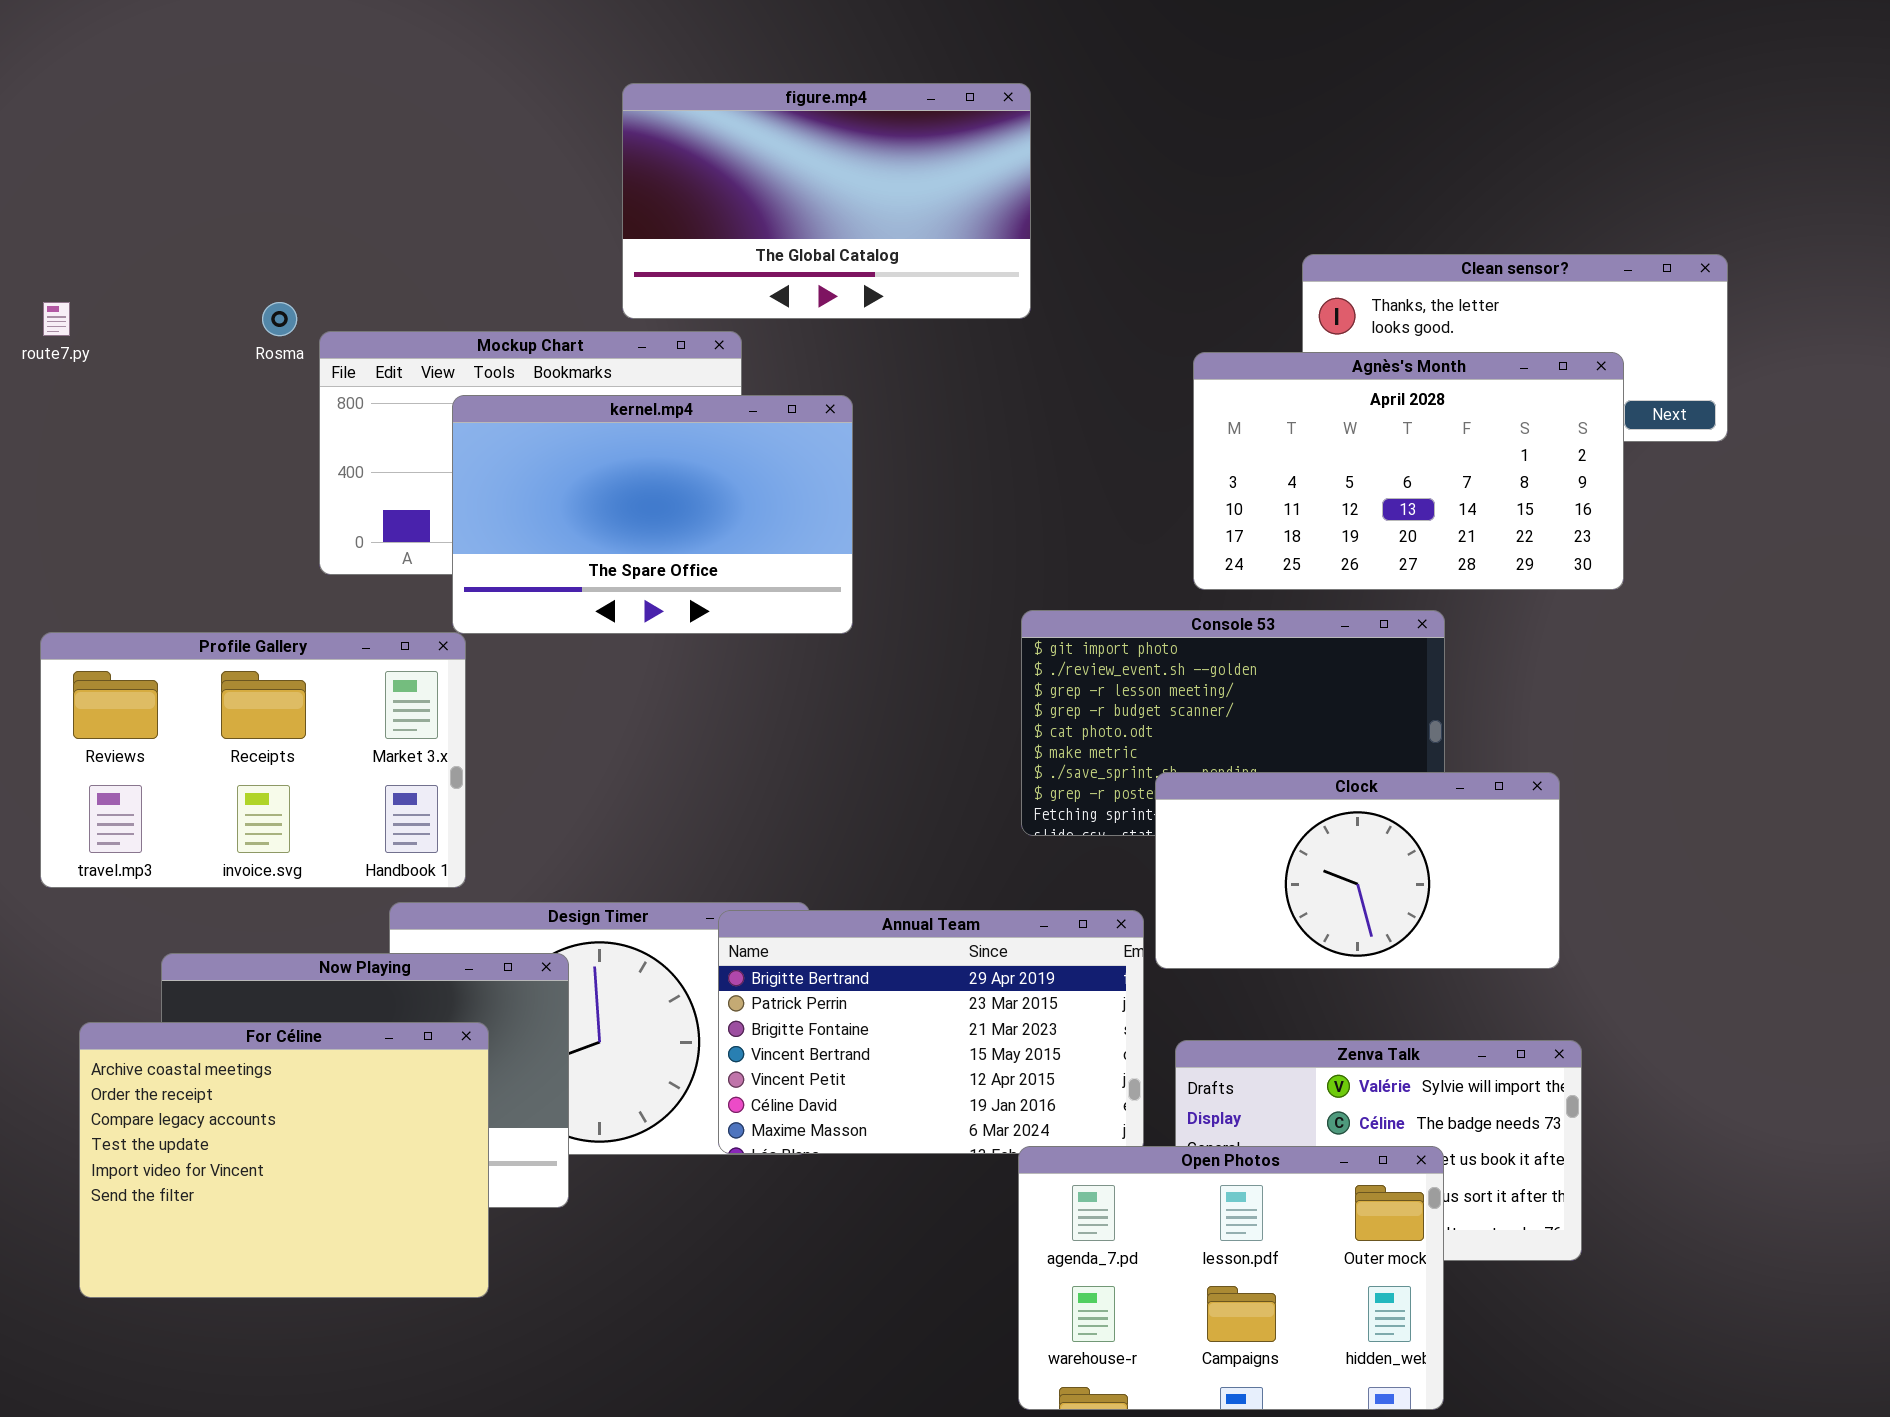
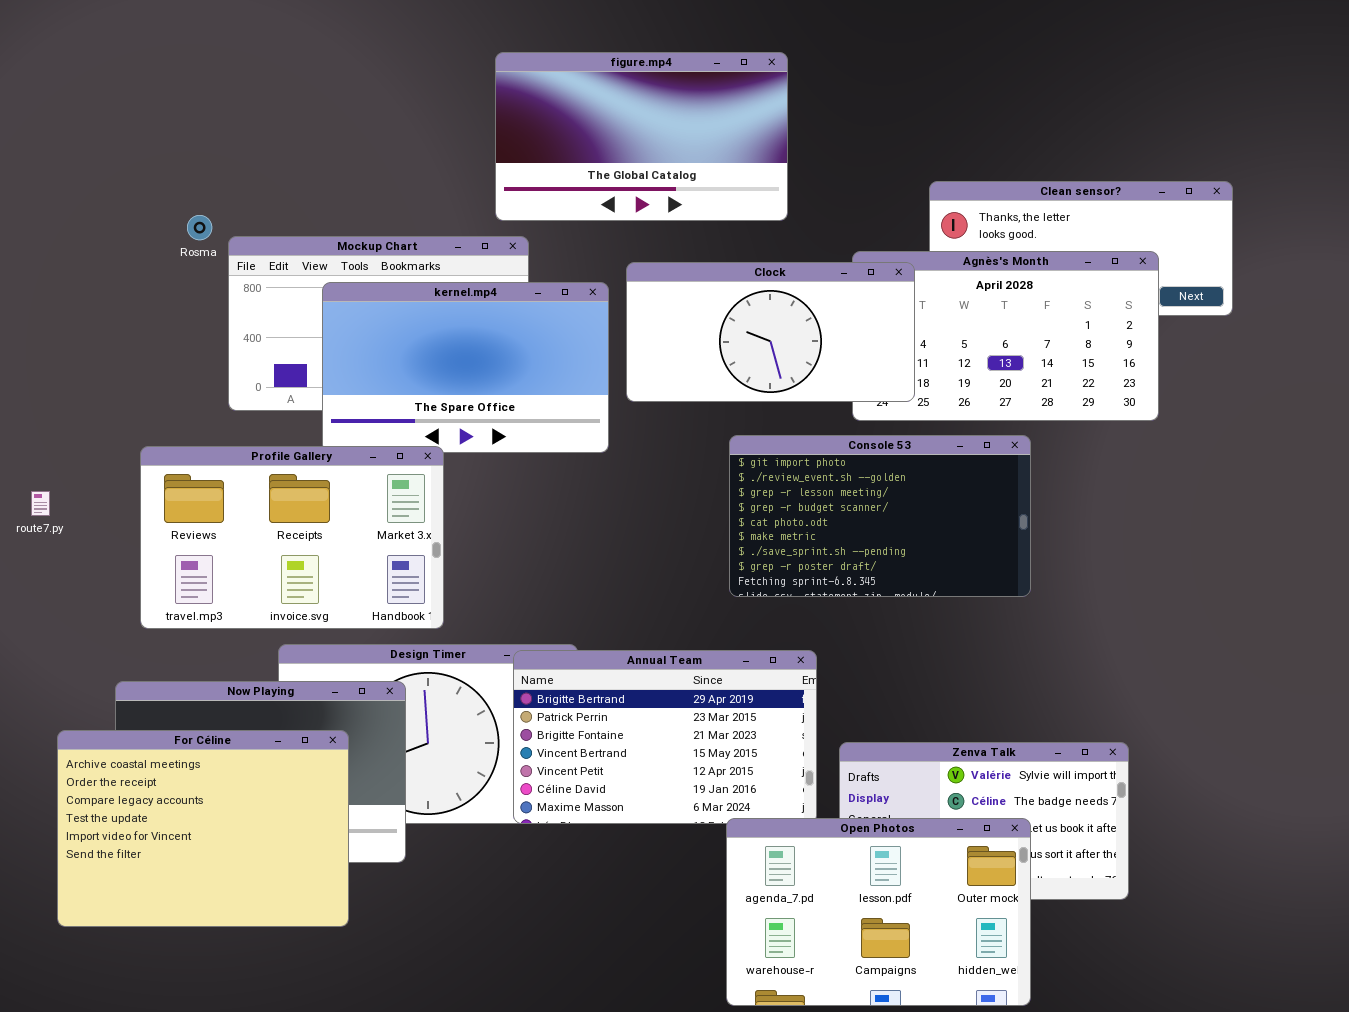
figure.mp4: [622,83,1031,319] -> [495,52,788,221], moved
route7.py: [43,302,70,336] -> [31,491,50,516], moved
Profile Gallery: [40,632,466,888] -> [140,446,444,629], moved
Clock: [1155,772,1560,969] -> [626,262,915,402], moved

